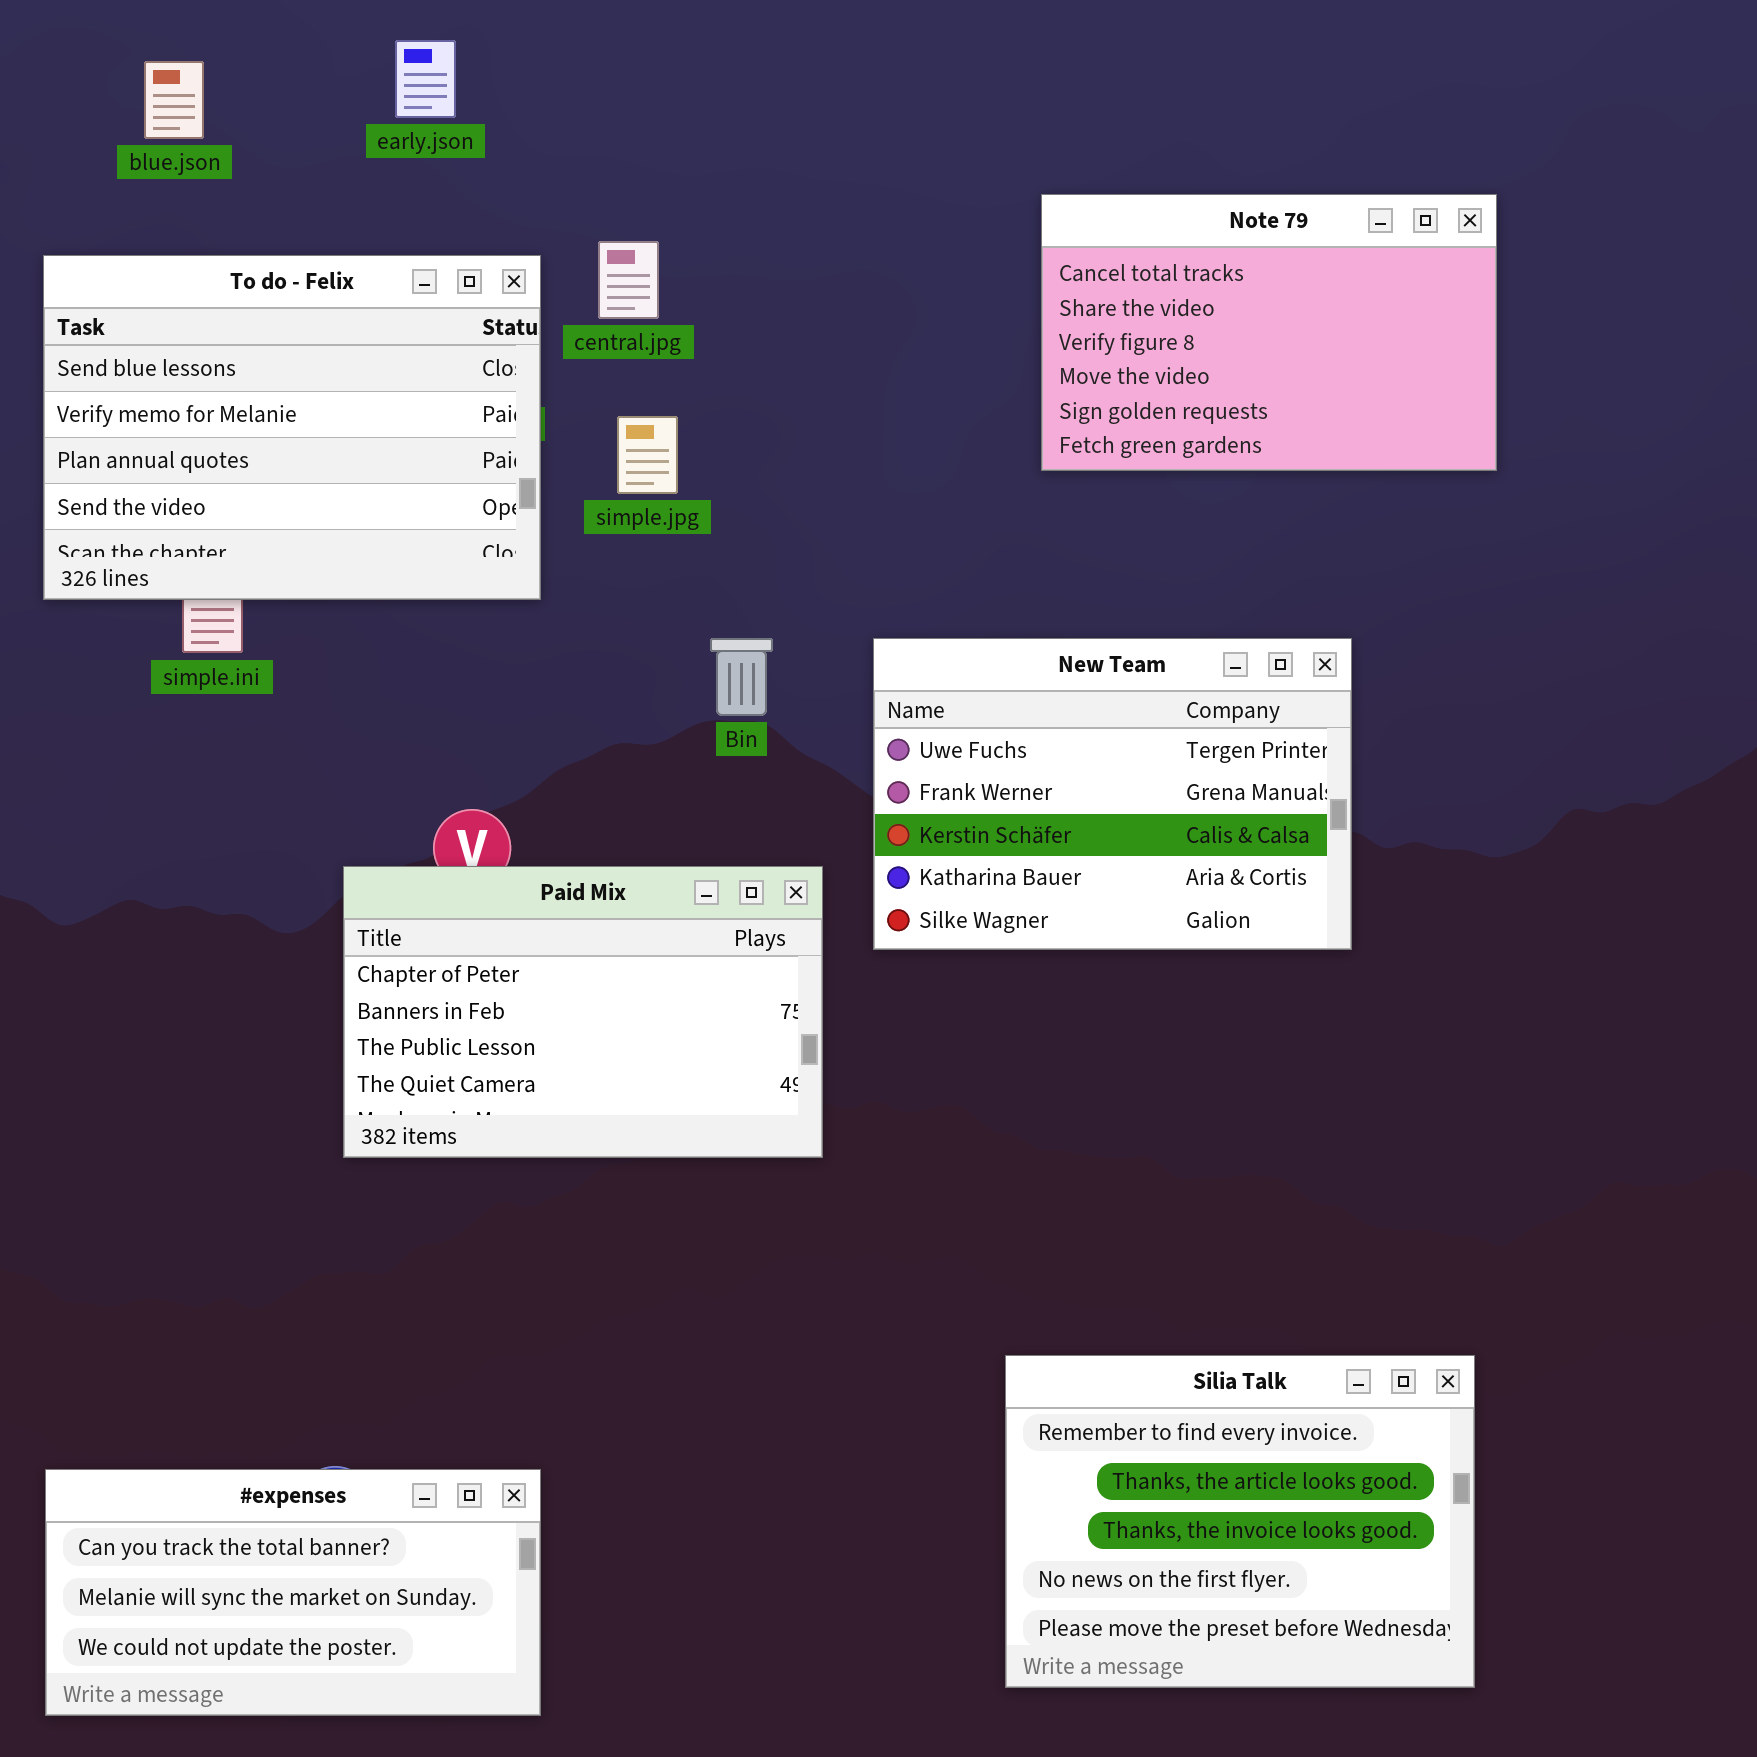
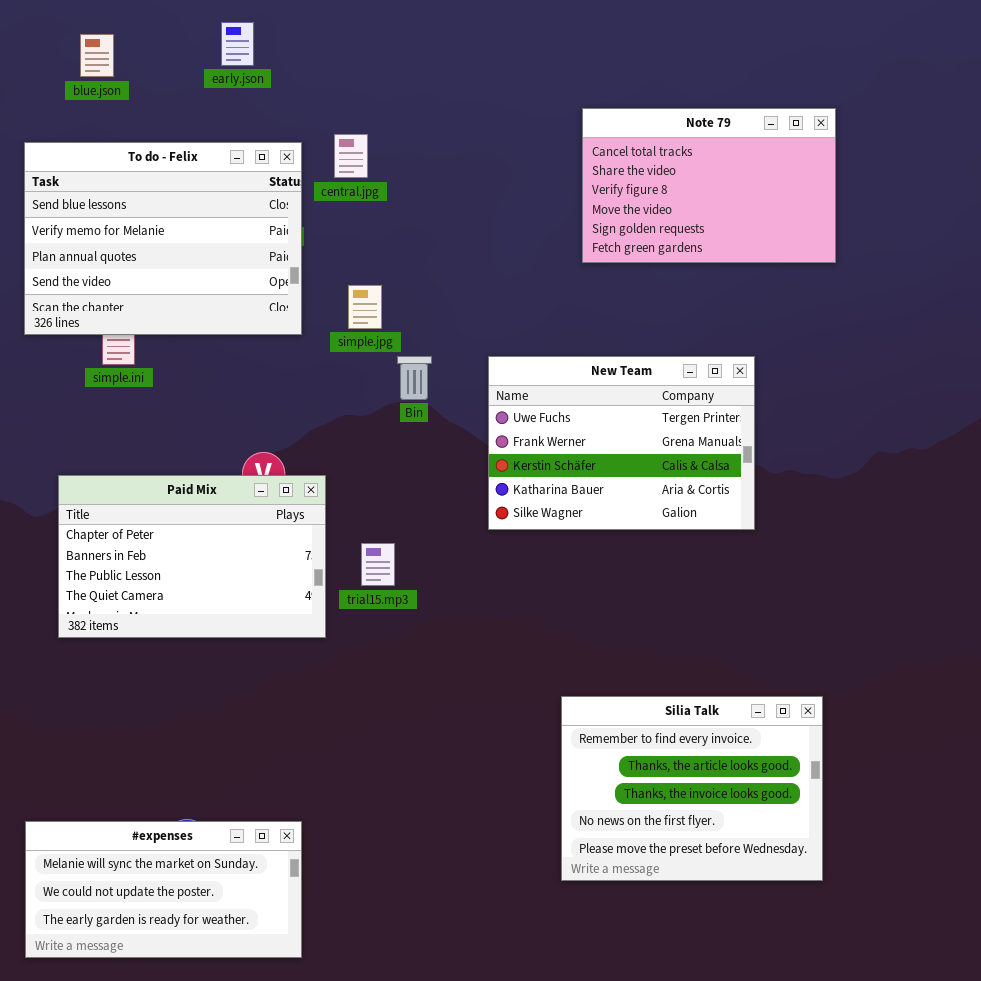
simple.jpg: [617,416,678,494] -> [348,285,382,329], moved
Paid Mix: [343,866,823,1158] -> [58,475,326,638], moved
Silia Talk: [1005,1355,1475,1688] -> [561,696,823,881], moved
#expenses: [45,1469,541,1716] -> [25,821,302,958], scrolled down 1 row

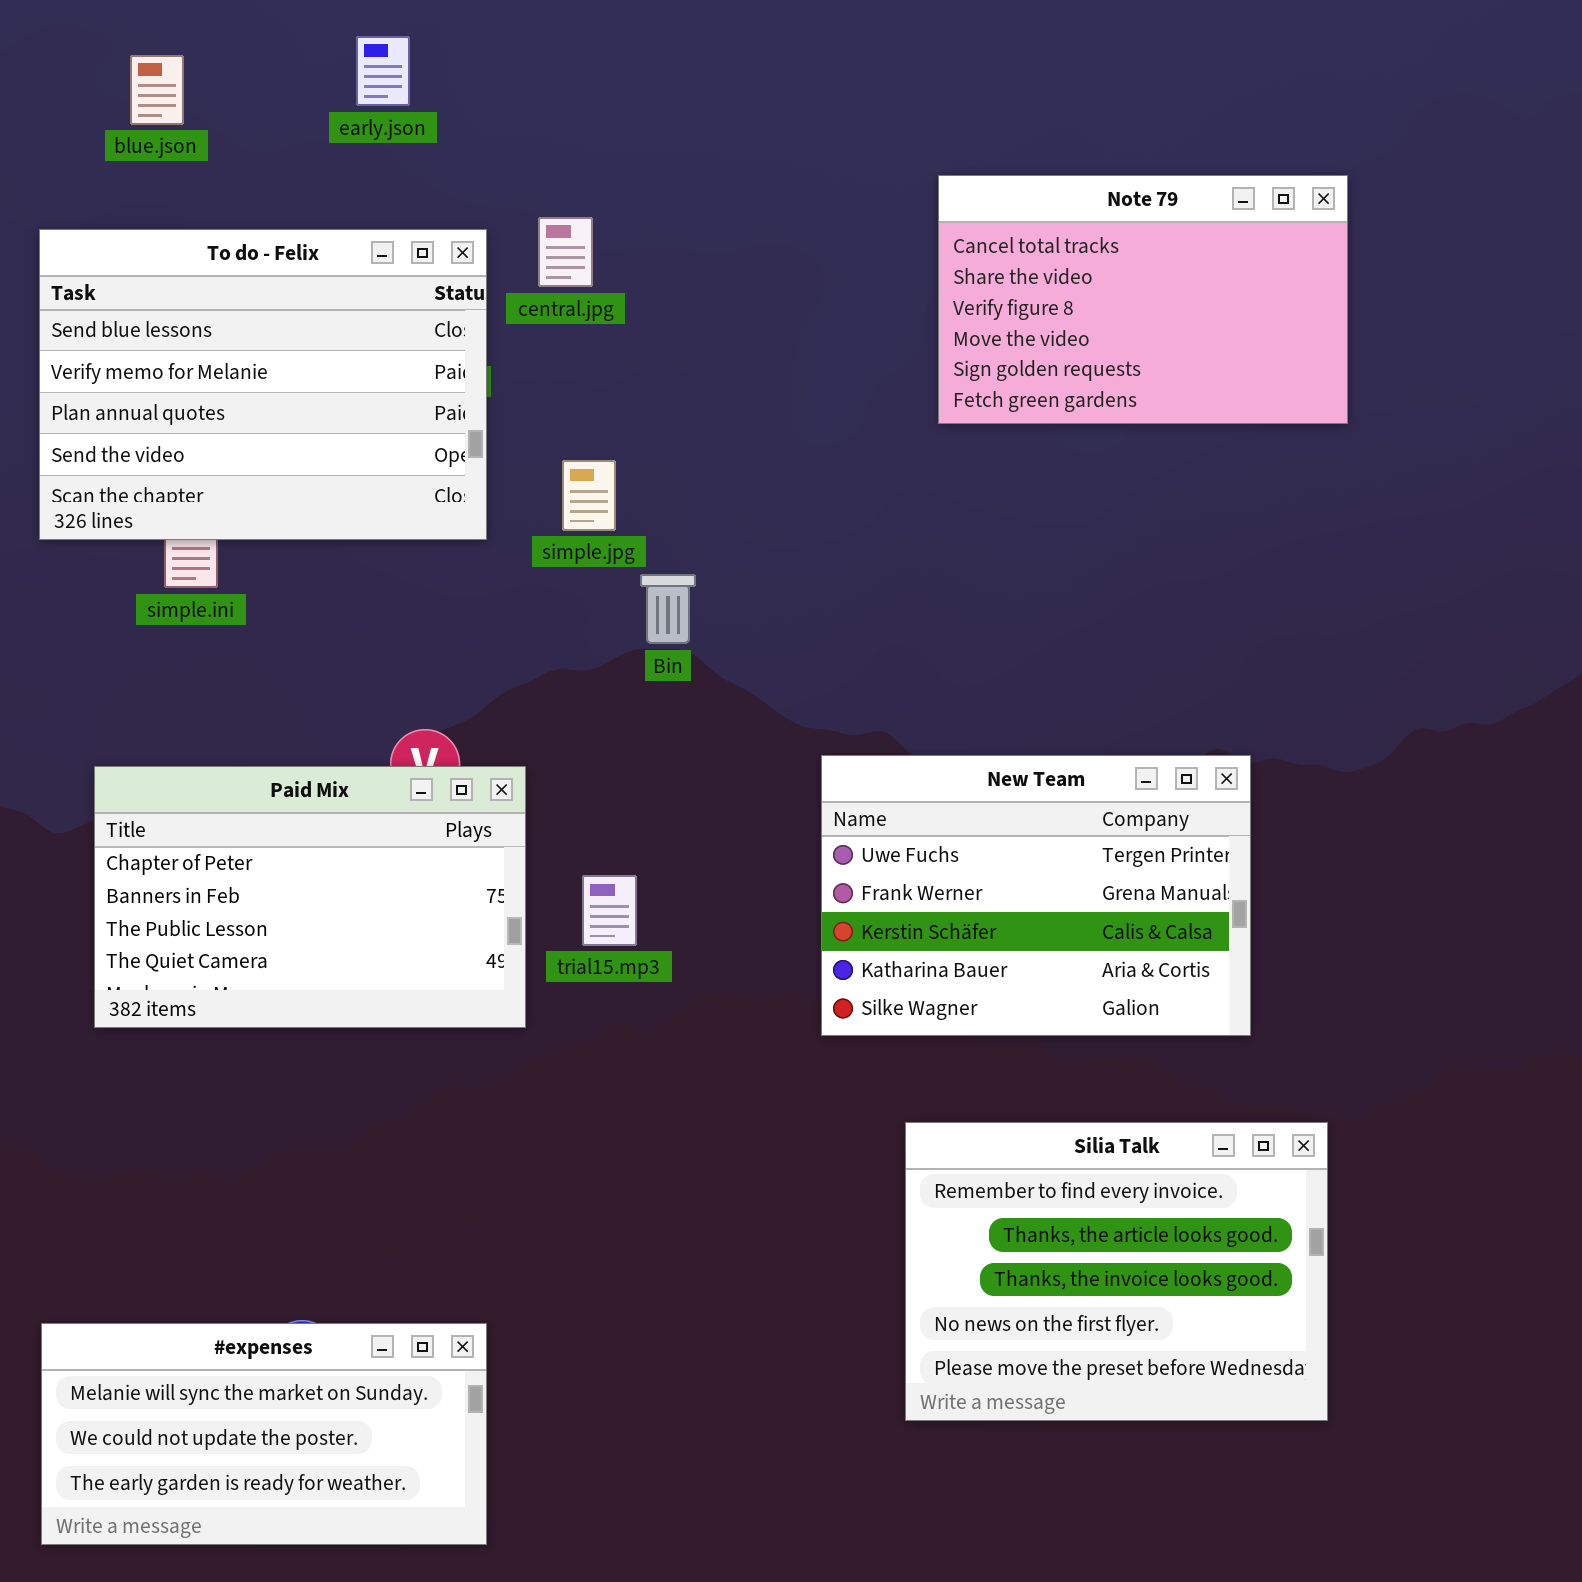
New Team: [488,356,755,530] -> [821,755,1251,1036], moved

